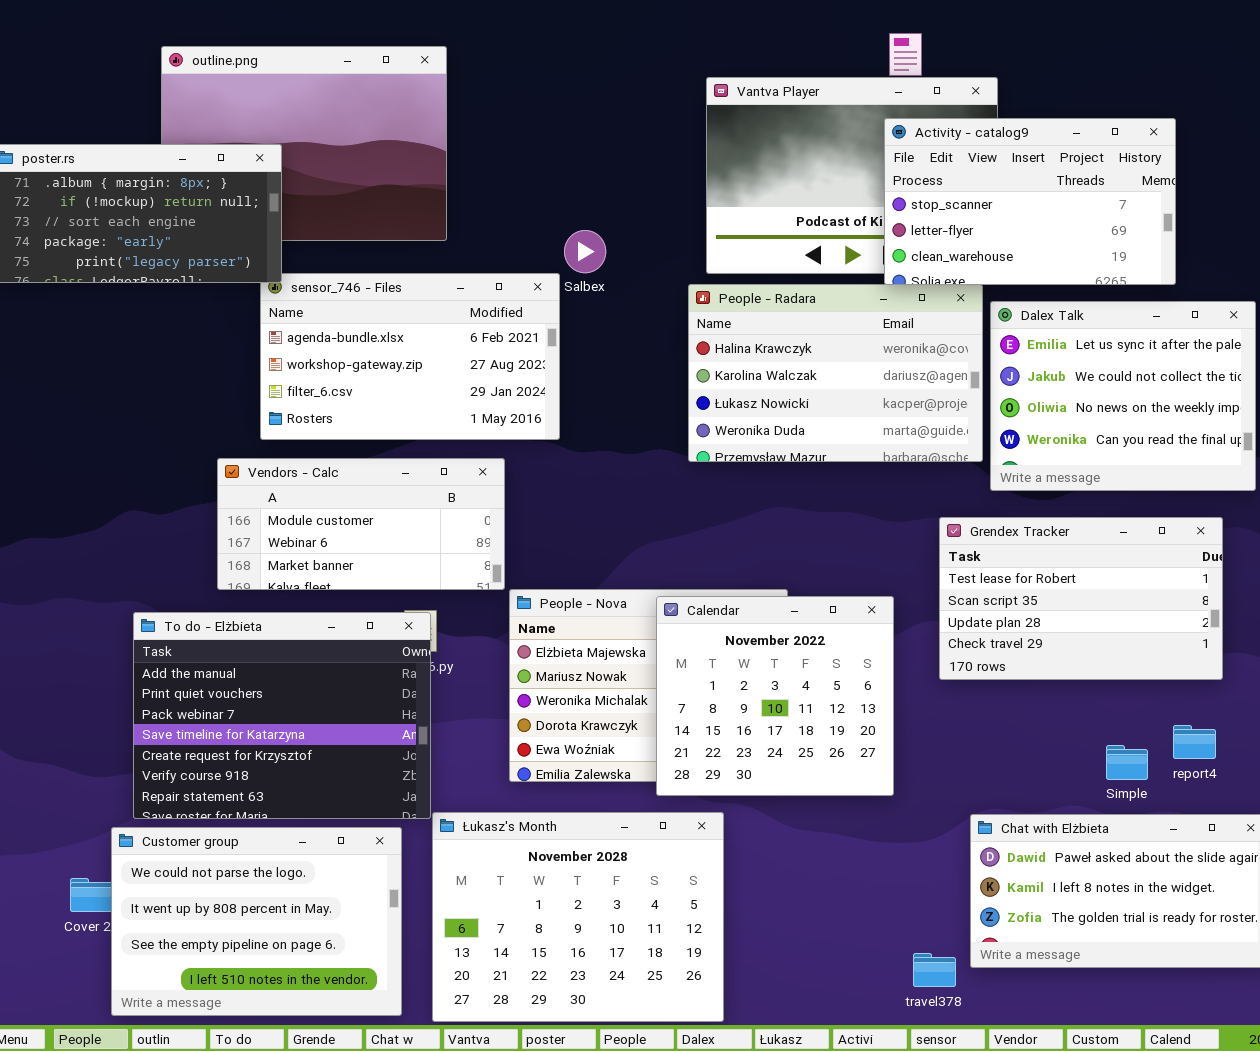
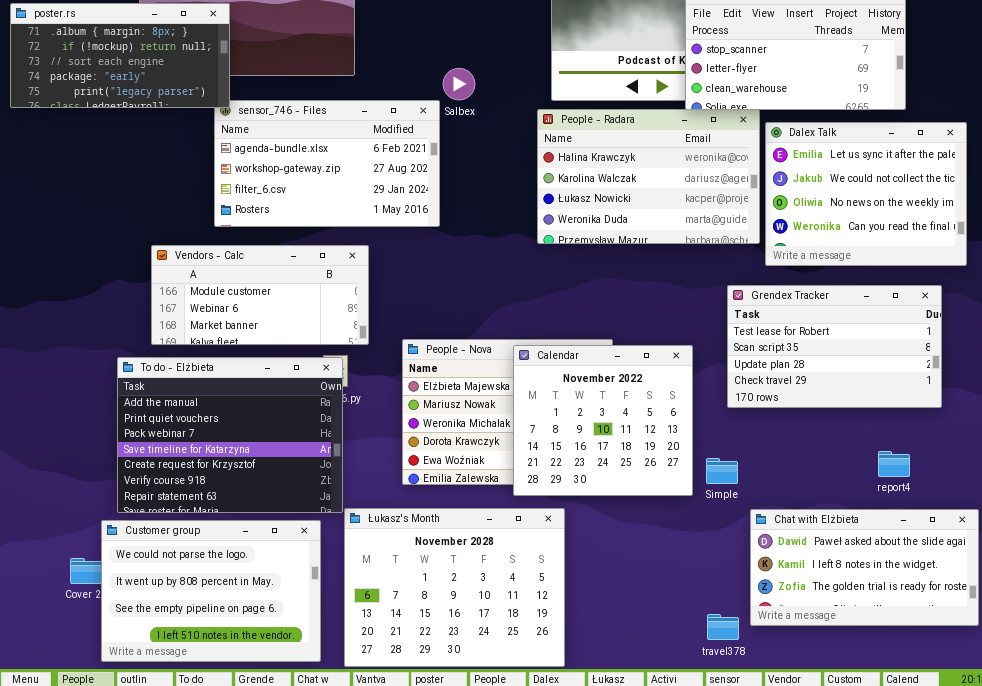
Vendors - Calc: [217,458,505,590] -> [151,245,369,345], moved
report4: [1173,725,1216,759] -> [878,451,910,477], moved
Simple: [1106,745,1148,780] -> [706,458,738,484], moved

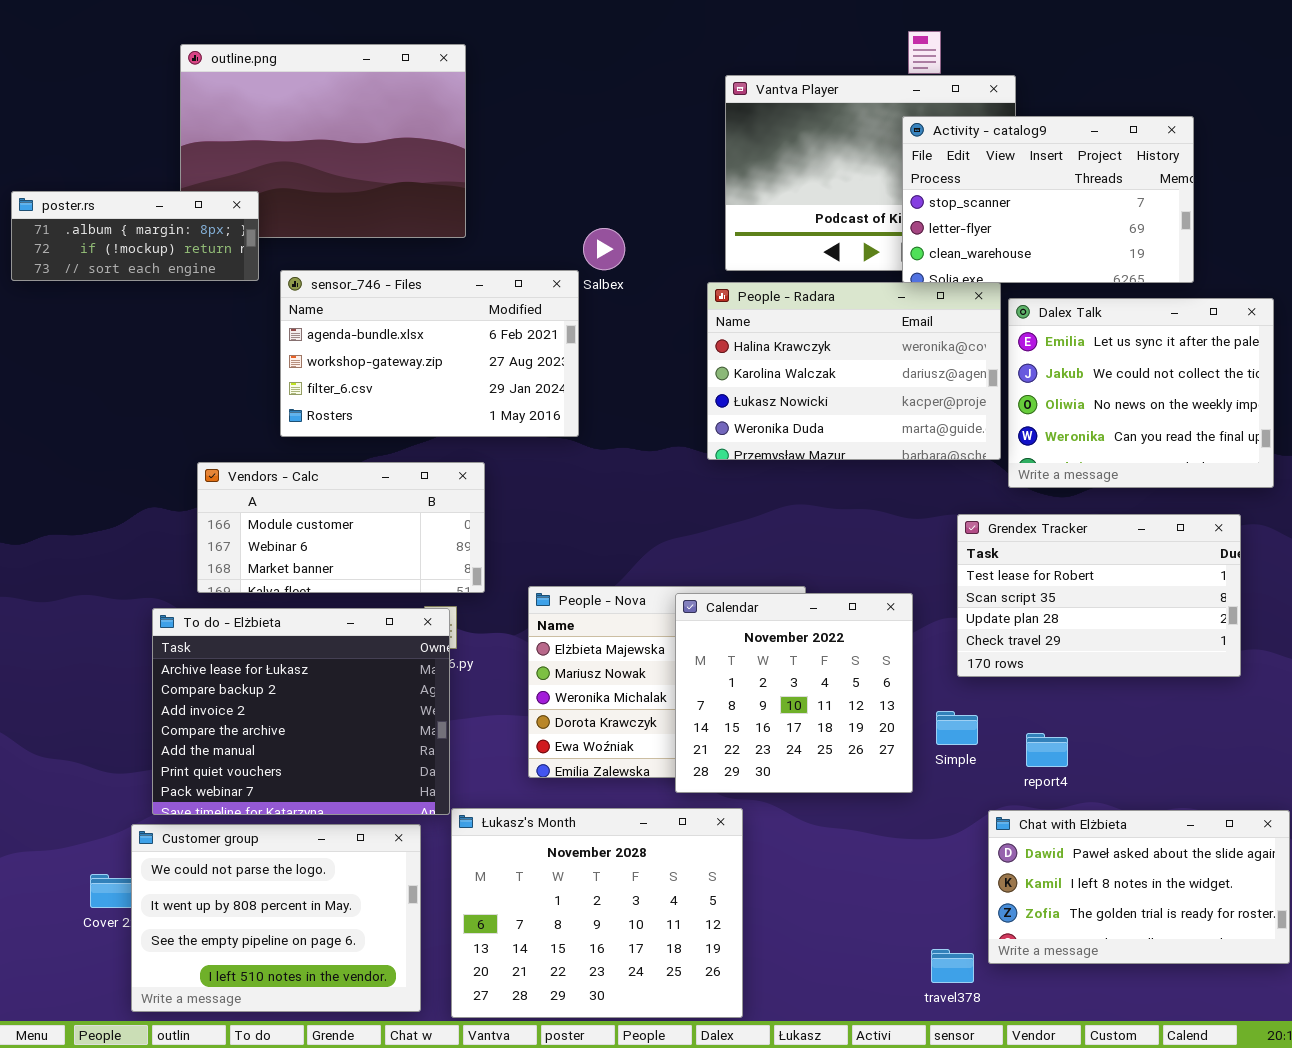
poster.rs: [10,3,230,108] -> [11,191,259,281], resized
To do - Elżbieta: [117,357,343,513] -> [152,608,450,815], scrolled up 4 rows
report4: [878,451,910,477] -> [1026,733,1068,767], moved
Simple: [706,458,738,484] -> [936,711,978,745], moved

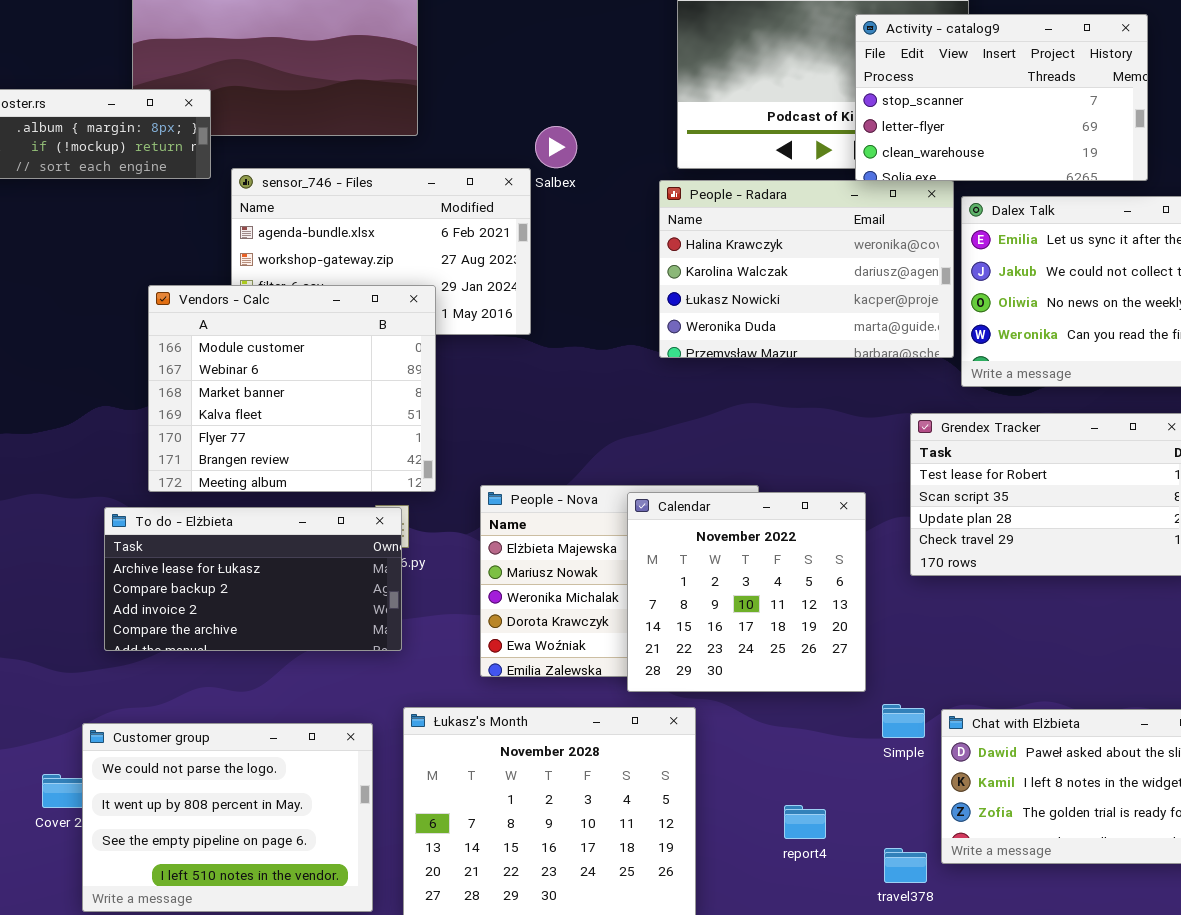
Vendors - Calc: [197,462,485,593] -> [148,285,436,492], resized
To do - Elżbieta: [152,608,450,815] -> [104,507,402,651], resized
Simple: [936,711,978,745] -> [882,704,925,738], moved
report4: [1026,733,1068,767] -> [784,805,826,839], moved

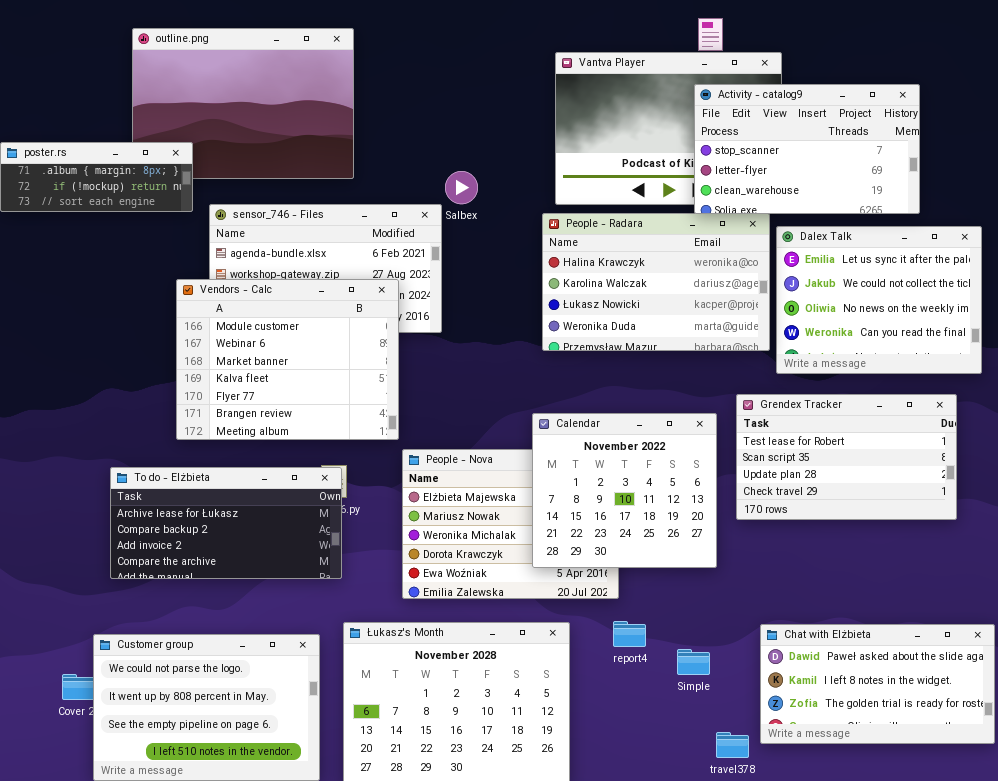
Vendors - Calc: [148,285,436,492] -> [176,279,399,440], moved
Calendar: [627,492,866,692] -> [532,413,717,568], moved
Simple: [882,704,925,738] -> [677,649,710,675], moved
report4: [784,805,826,839] -> [613,621,646,647], moved

